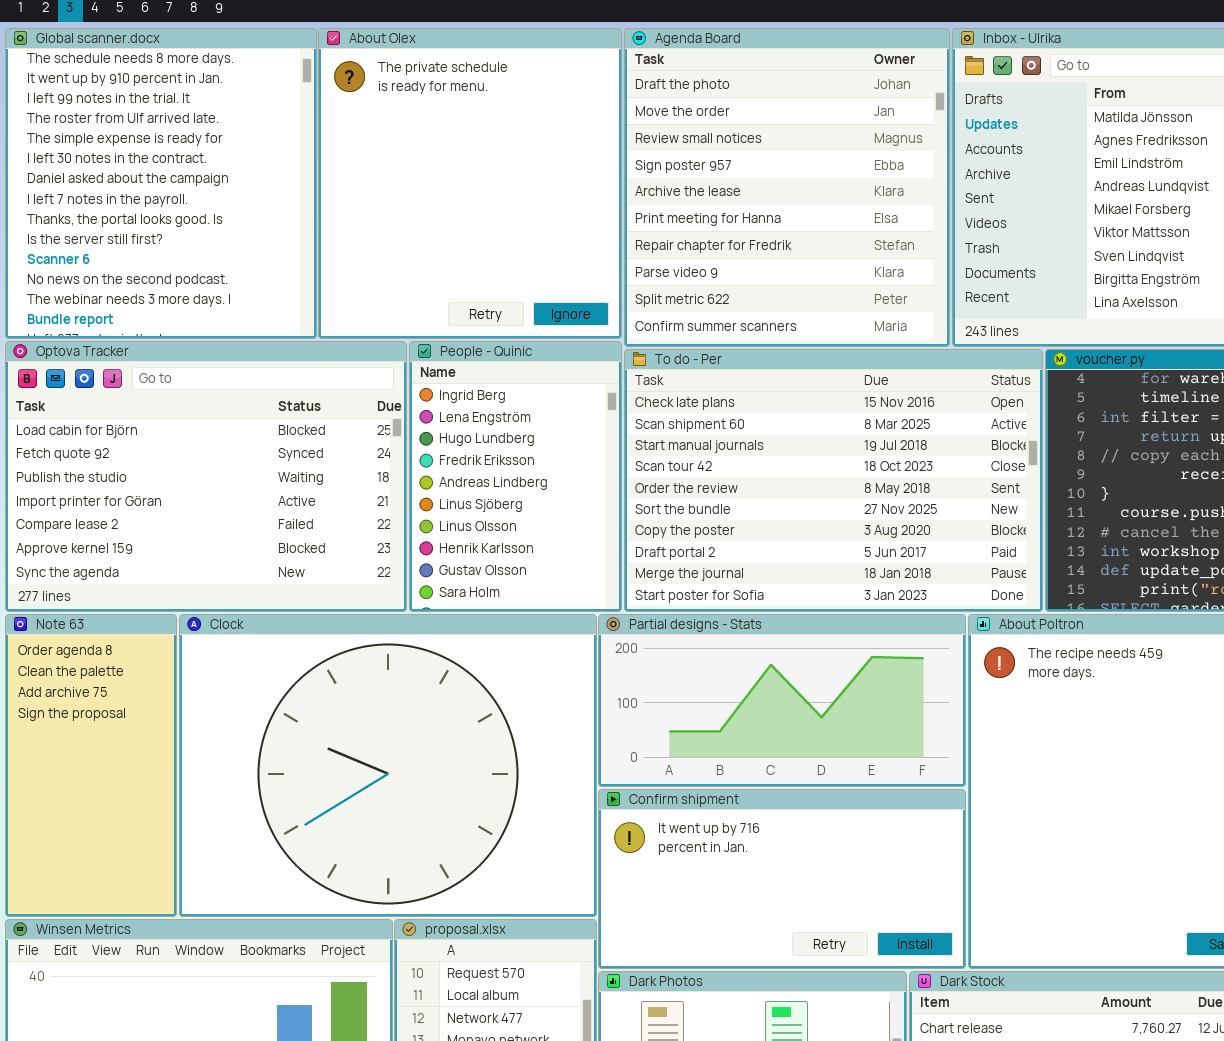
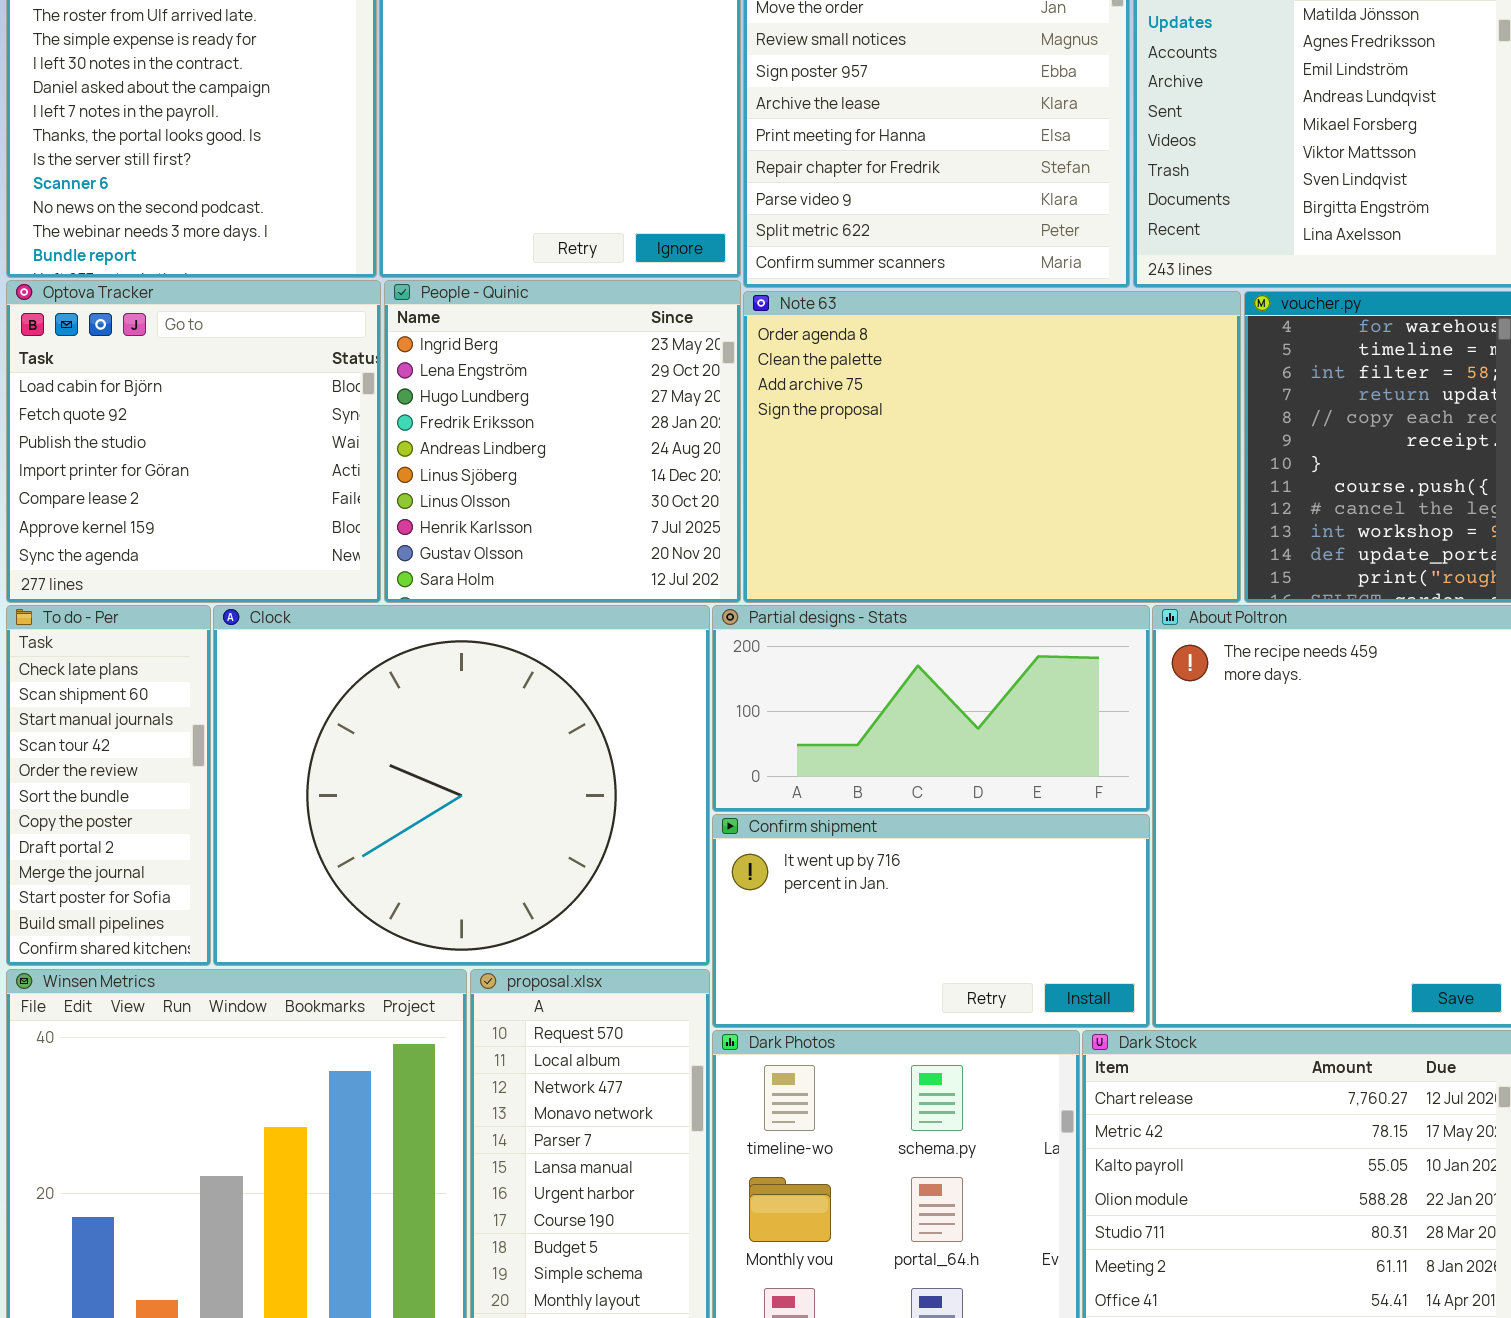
Optova Tracker: [5,341,407,612] -> [6,280,381,603], resized
People - Quinic: [409,341,622,612] -> [384,280,741,603], resized
To do - Per: [624,349,1043,612] -> [6,605,211,966], moved, resized
Note 63: [5,614,177,917] -> [743,291,1241,603], moved, resized

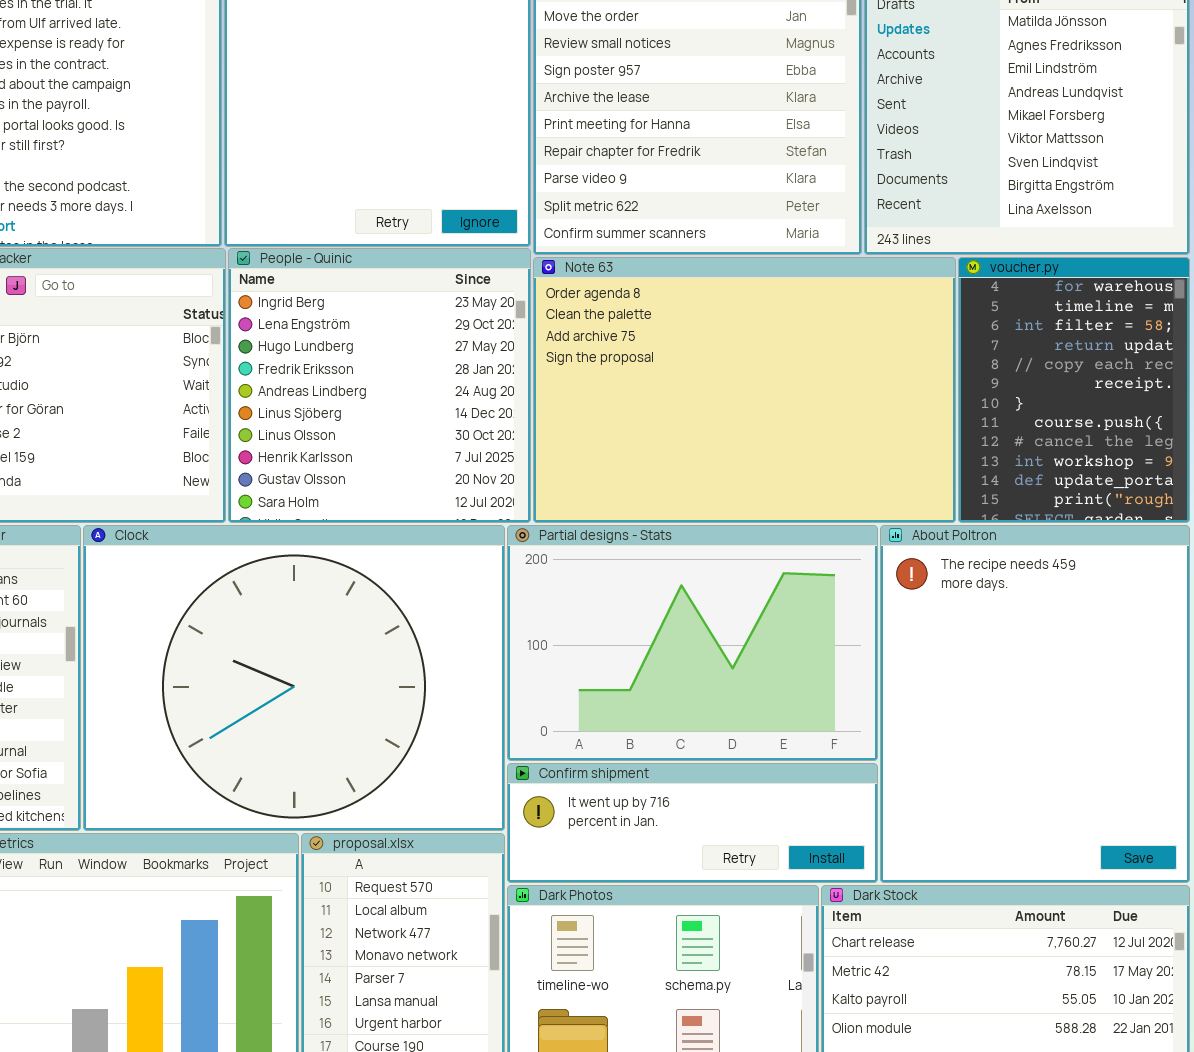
Partial designs - Stats: [712,605,1150,812] -> [507,525,878,761], resized
Confirm shipment: [712,814,1150,1028] -> [507,763,878,883], resized

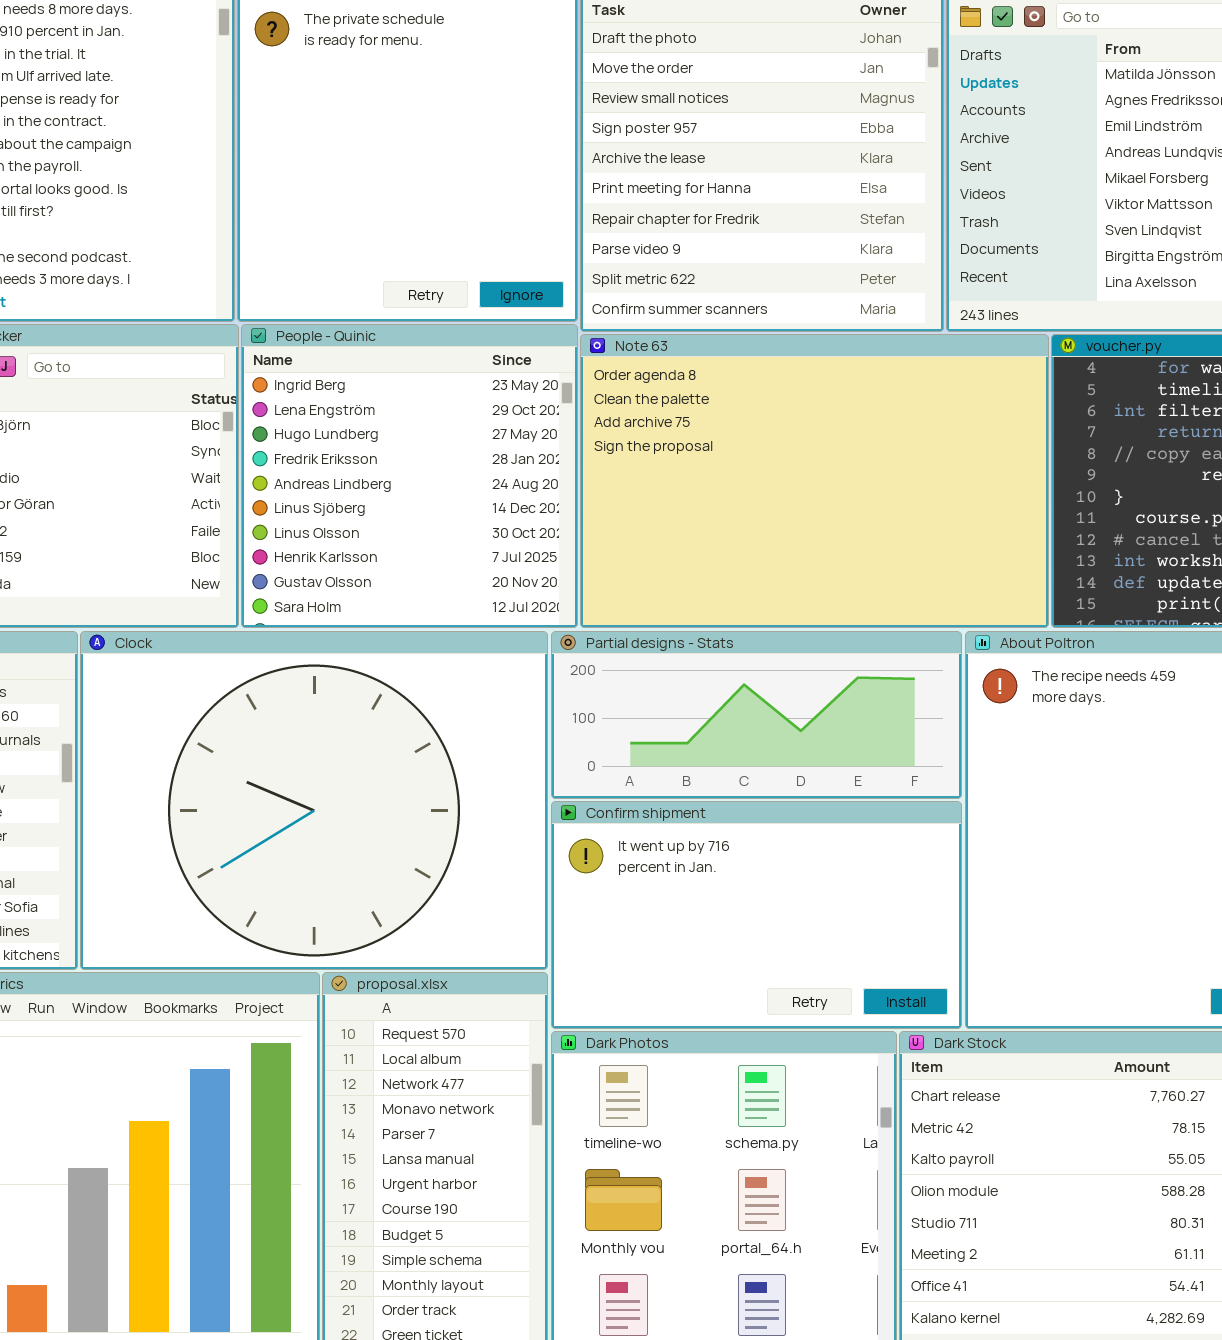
Partial designs - Stats: [507,525,878,761] -> [551,631,962,799], resized
Confirm shipment: [507,763,878,883] -> [551,801,962,1029], resized

